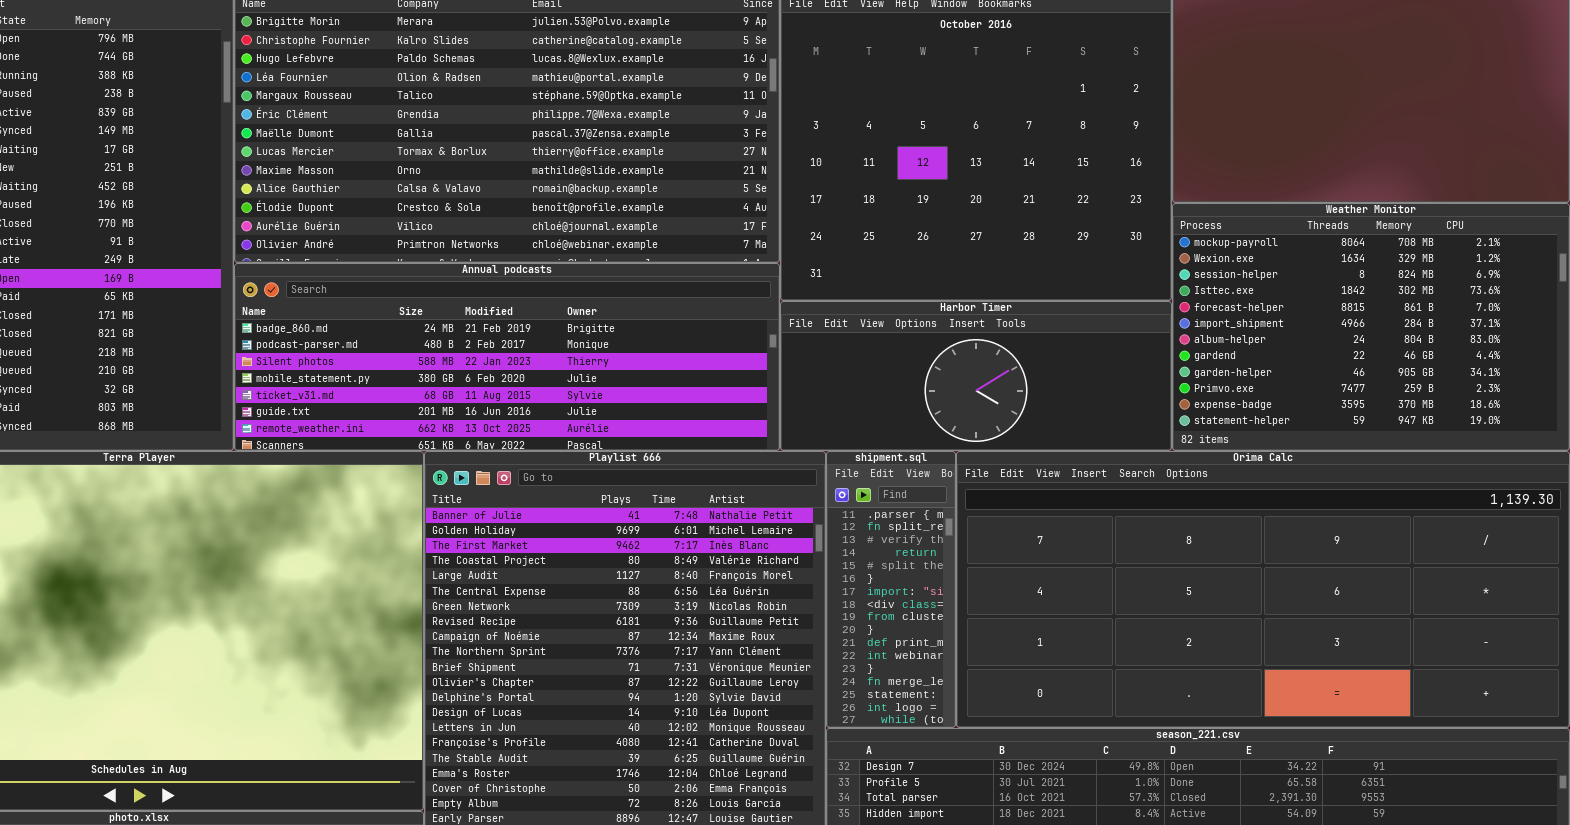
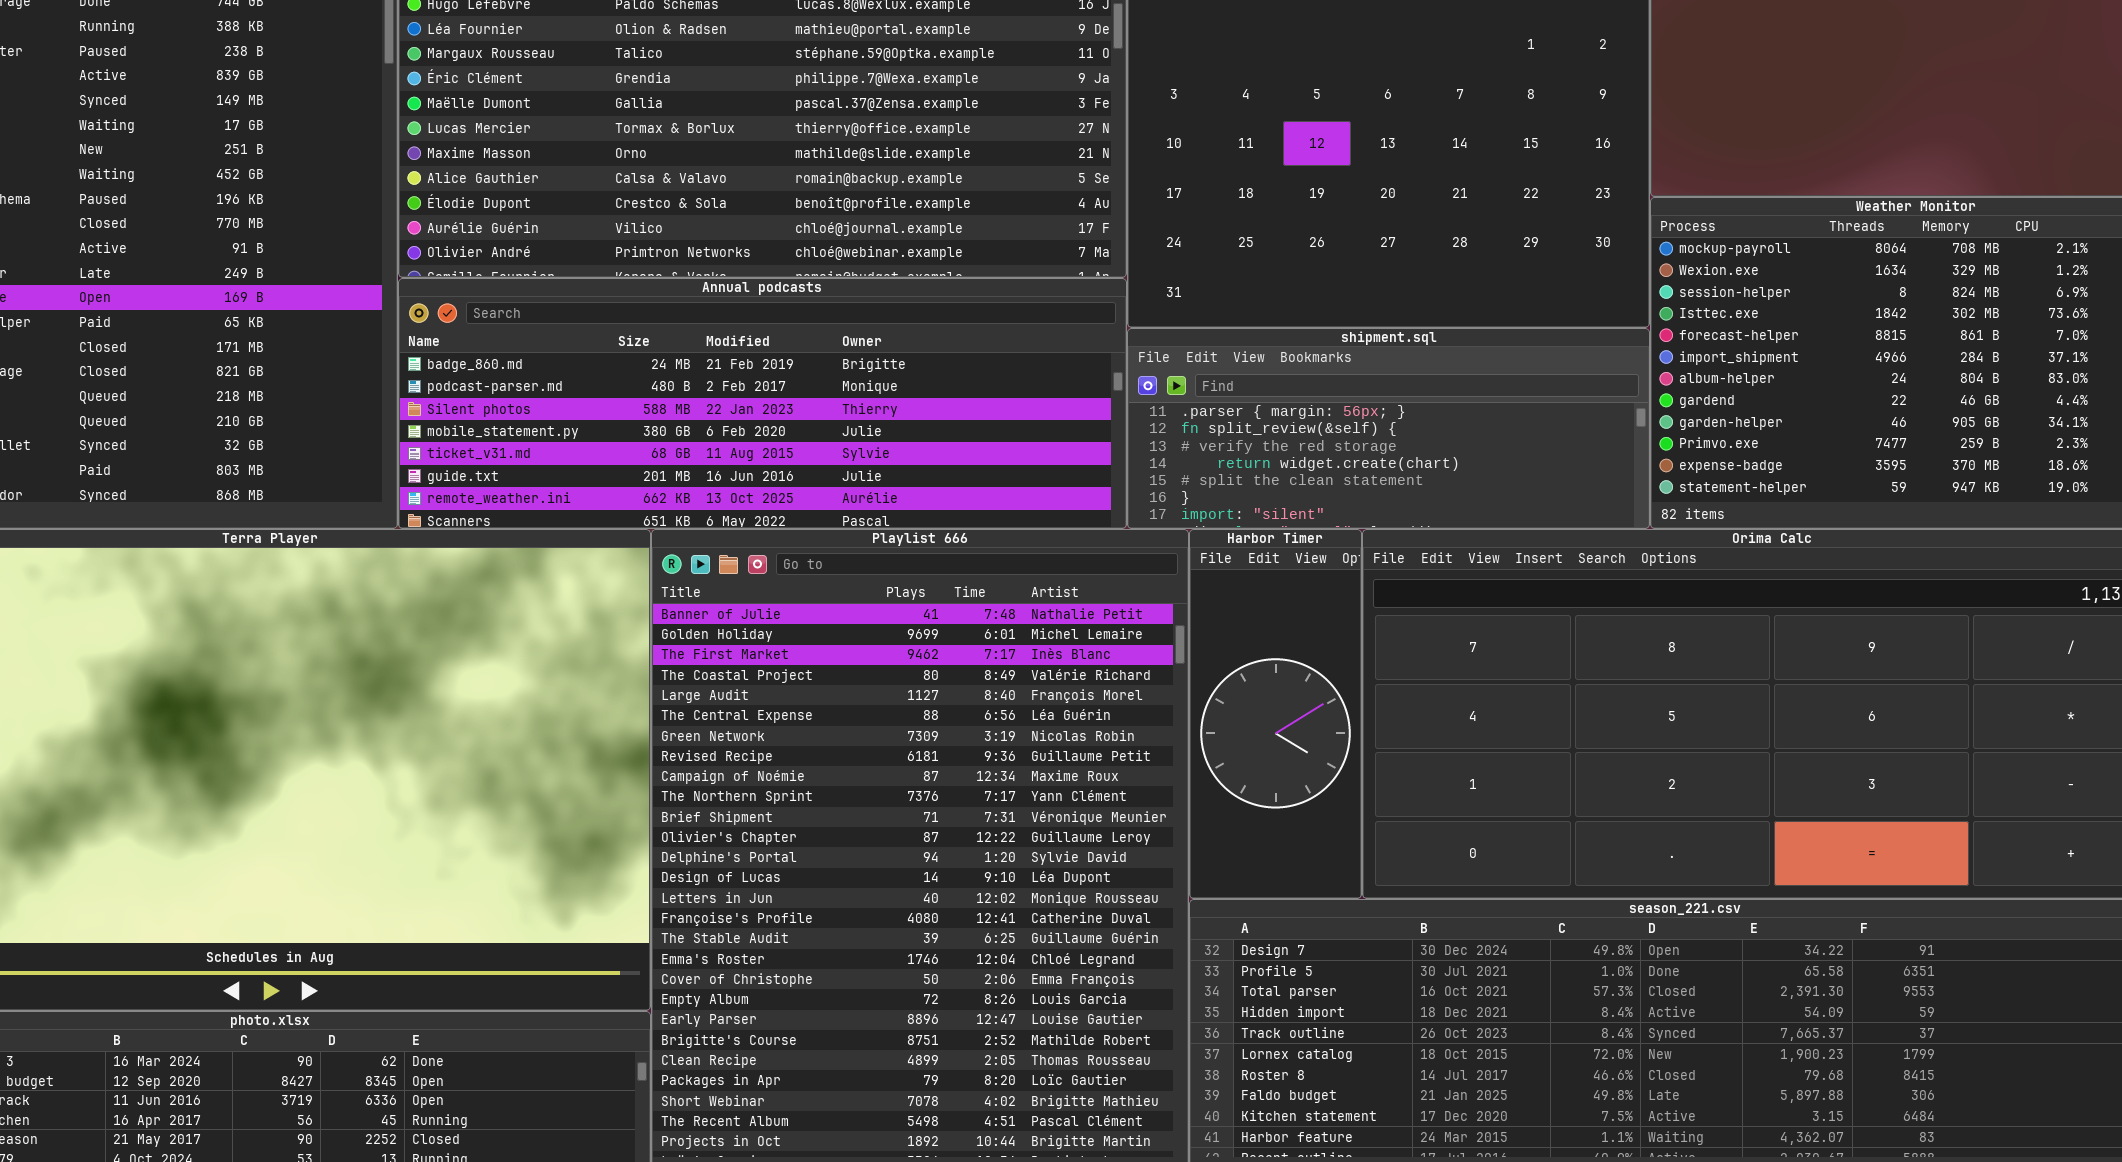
Harbor Timer: [780,301,1172,451] -> [1189,529,1362,899], moved, resized
shipment.sql: [826,451,956,728] -> [1127,328,1650,529], moved, resized

